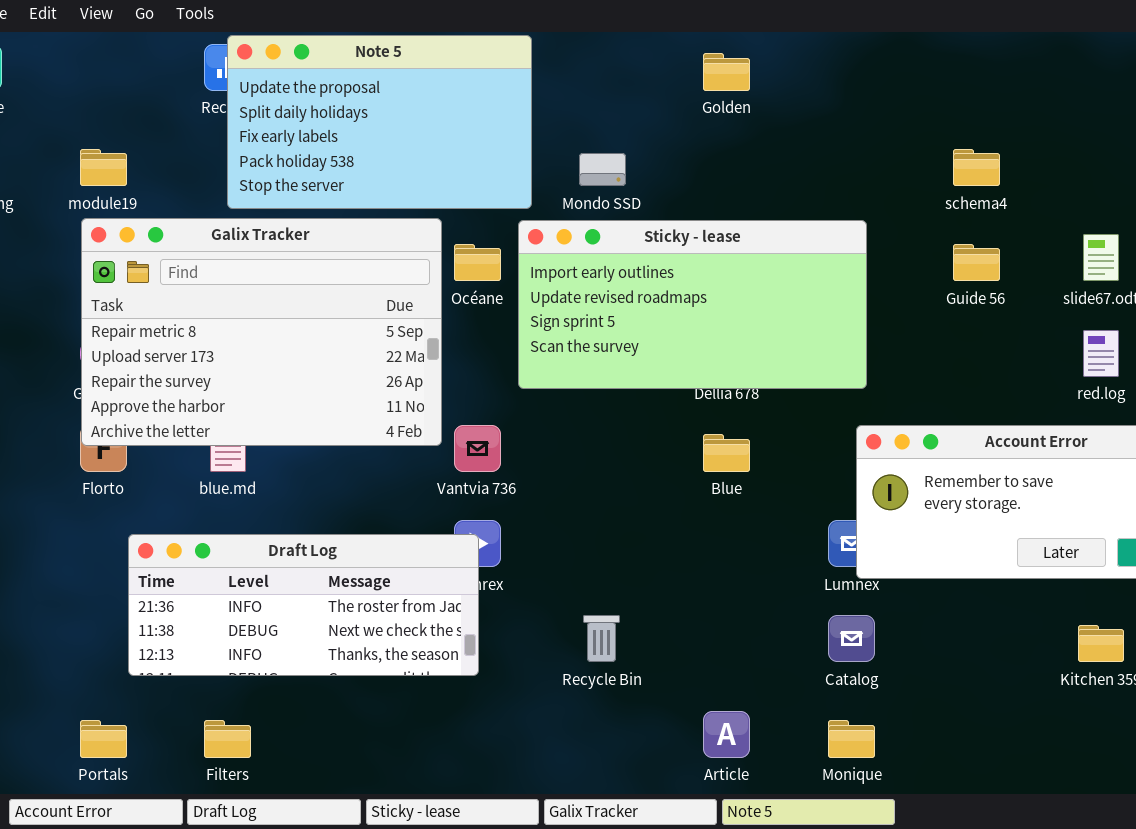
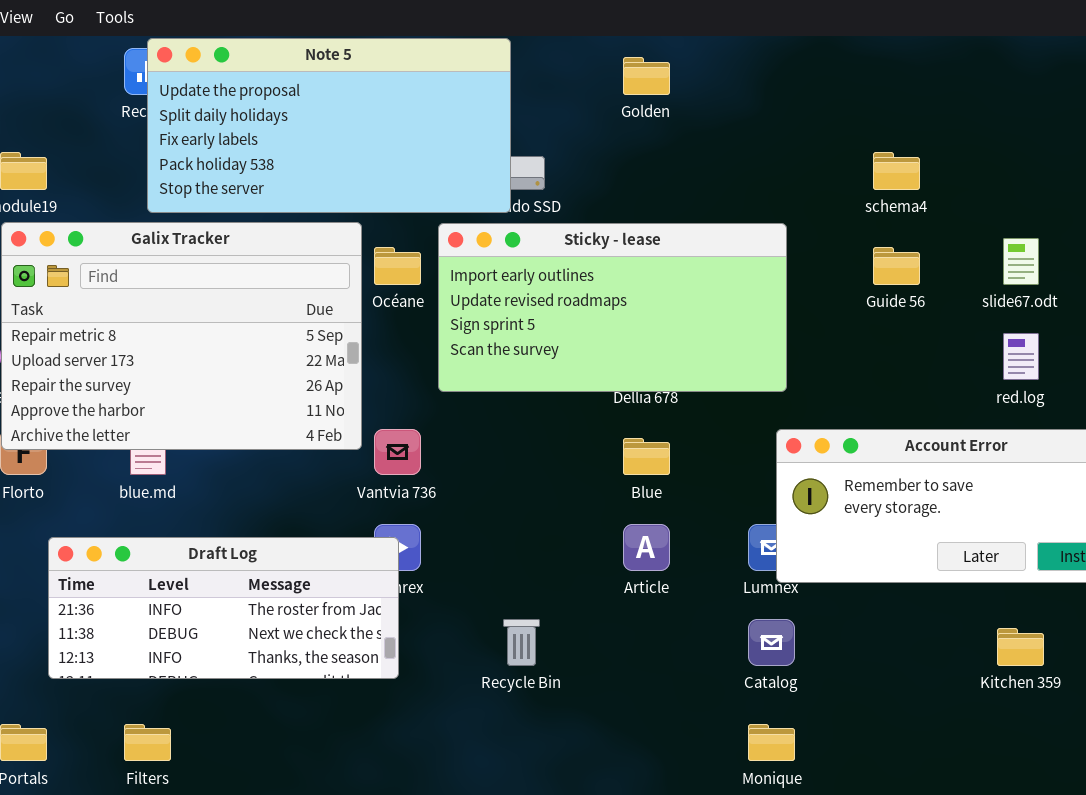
Note 5: [227,35,532,209] -> [147,38,511,213], resized
Article: [703,711,750,758] -> [623,524,670,571], moved

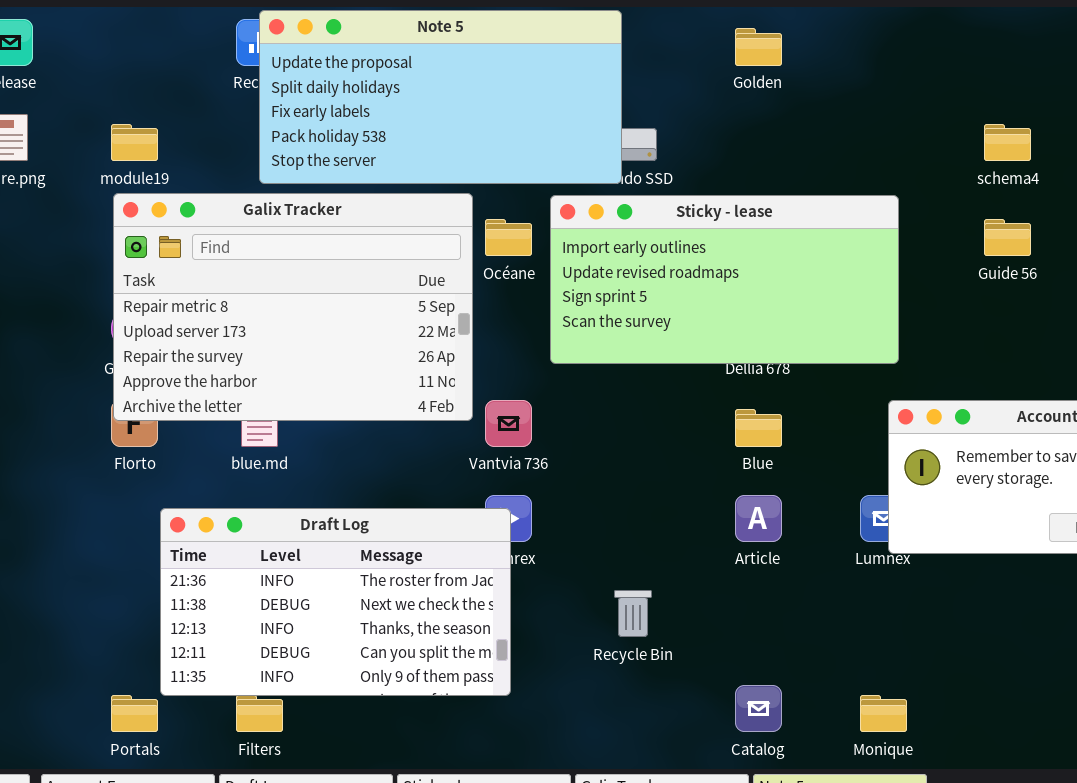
Draft Log: [48,537,399,679] -> [160,508,511,696], resized
Catalog: [748,619,795,666] -> [735,685,782,732], moved

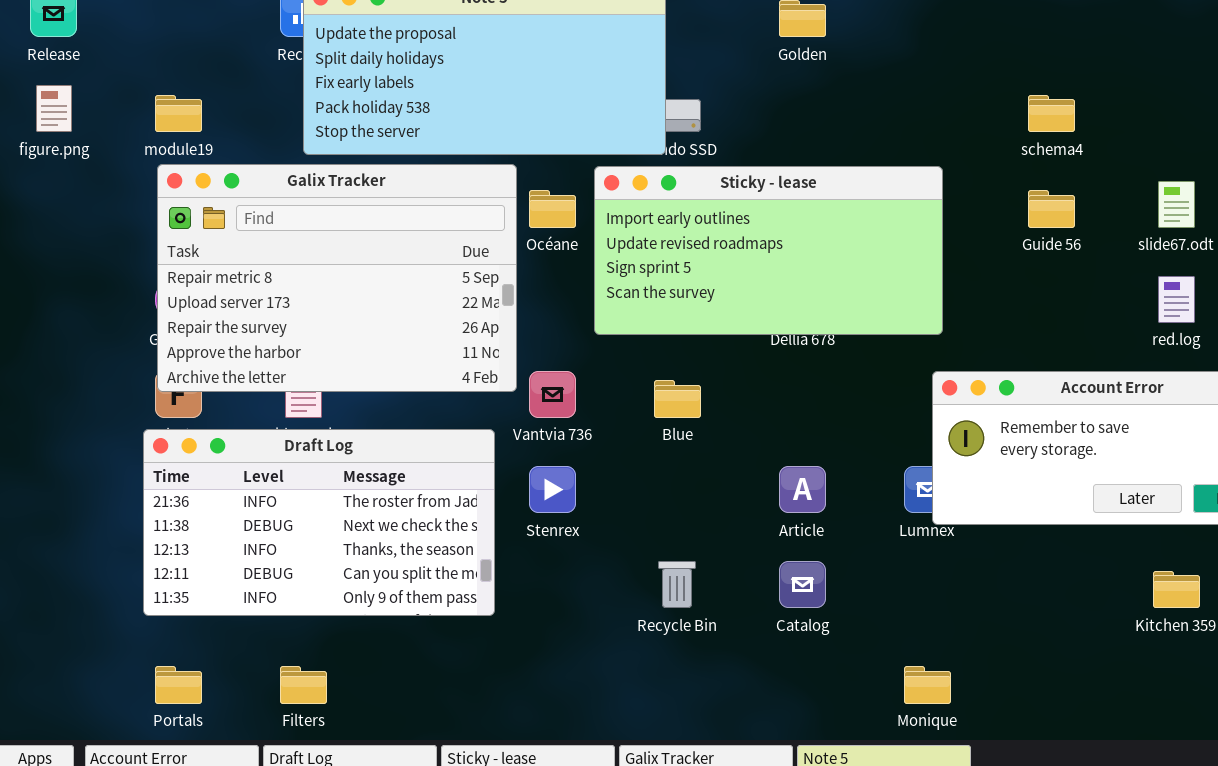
Blue: [735,409,782,447] -> [654,380,701,418], moved
Draft Log: [160,508,511,696] -> [143,429,495,616], moved
Catalog: [735,685,782,732] -> [779,561,826,608], moved

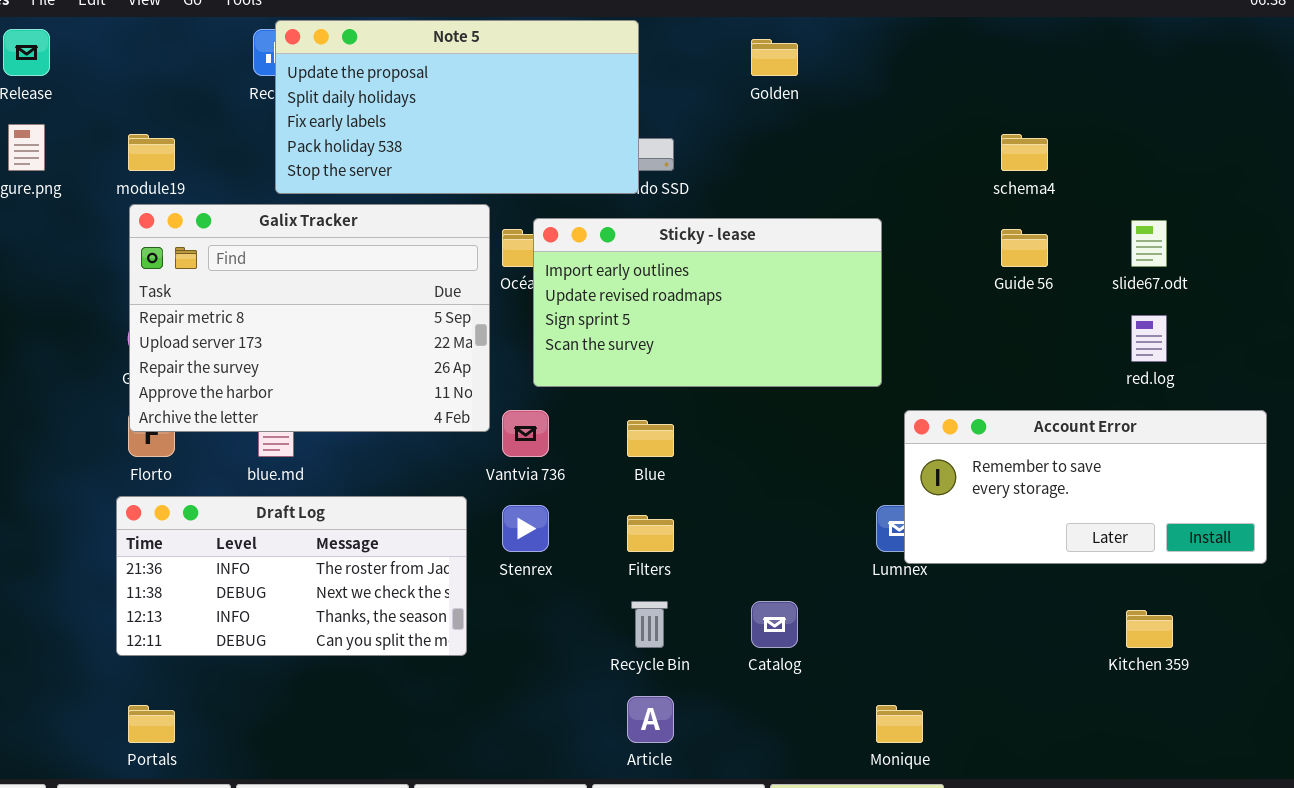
Sticky - lease: [594,166,943,335] -> [533,218,882,387], moved
Draft Log: [143,429,495,616] -> [116,496,467,656], resized
Article: [779,466,826,513] -> [627,696,674,743], moved
Filters: [280,666,327,704] -> [627,515,674,552], moved

